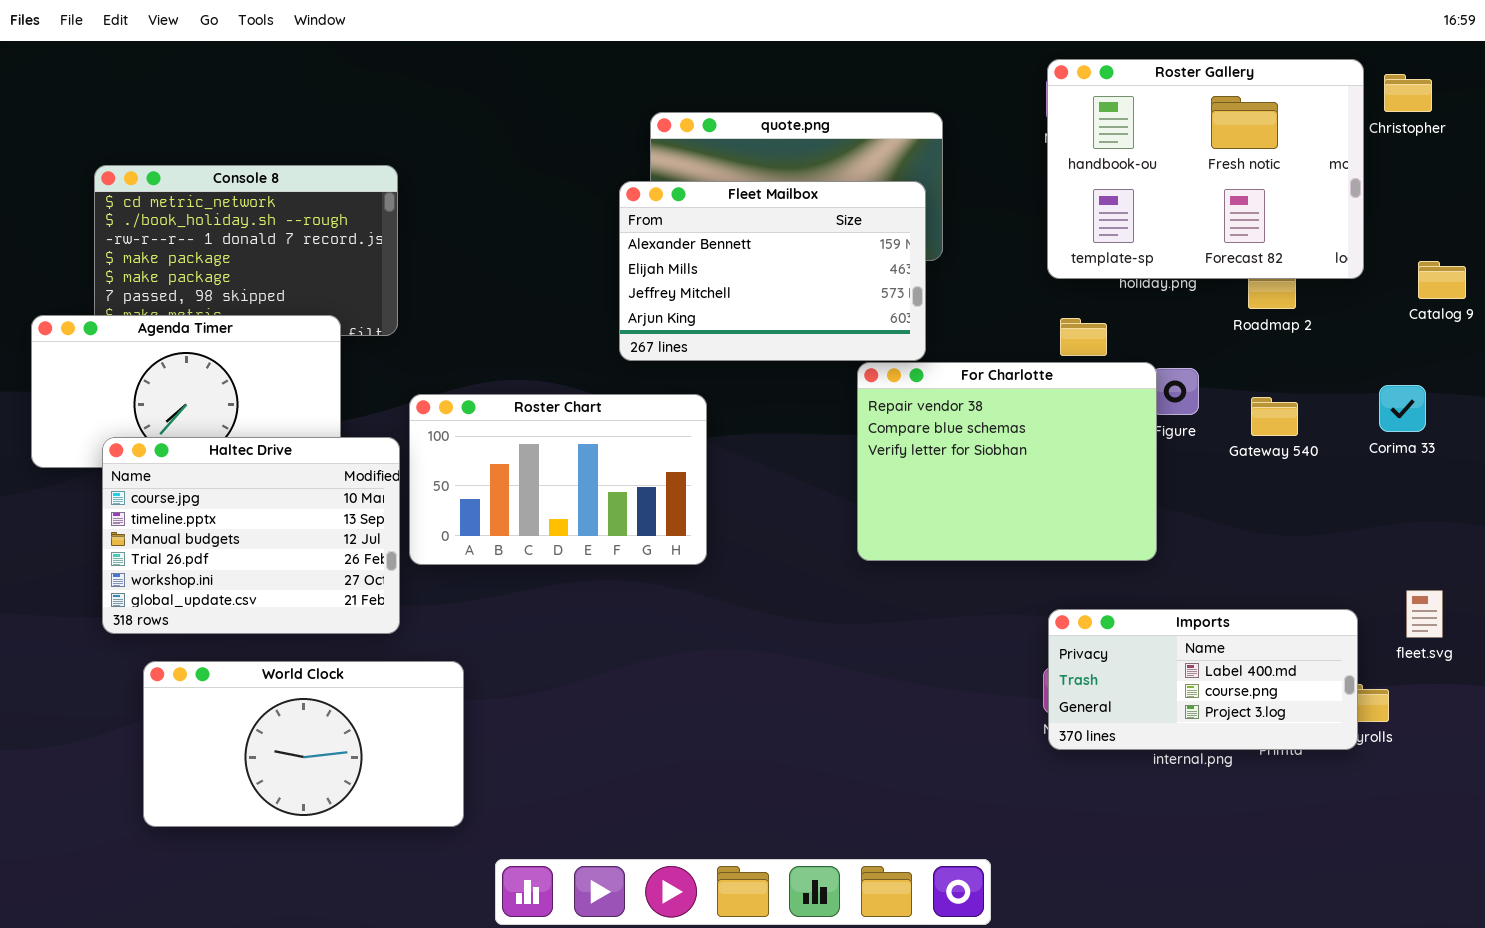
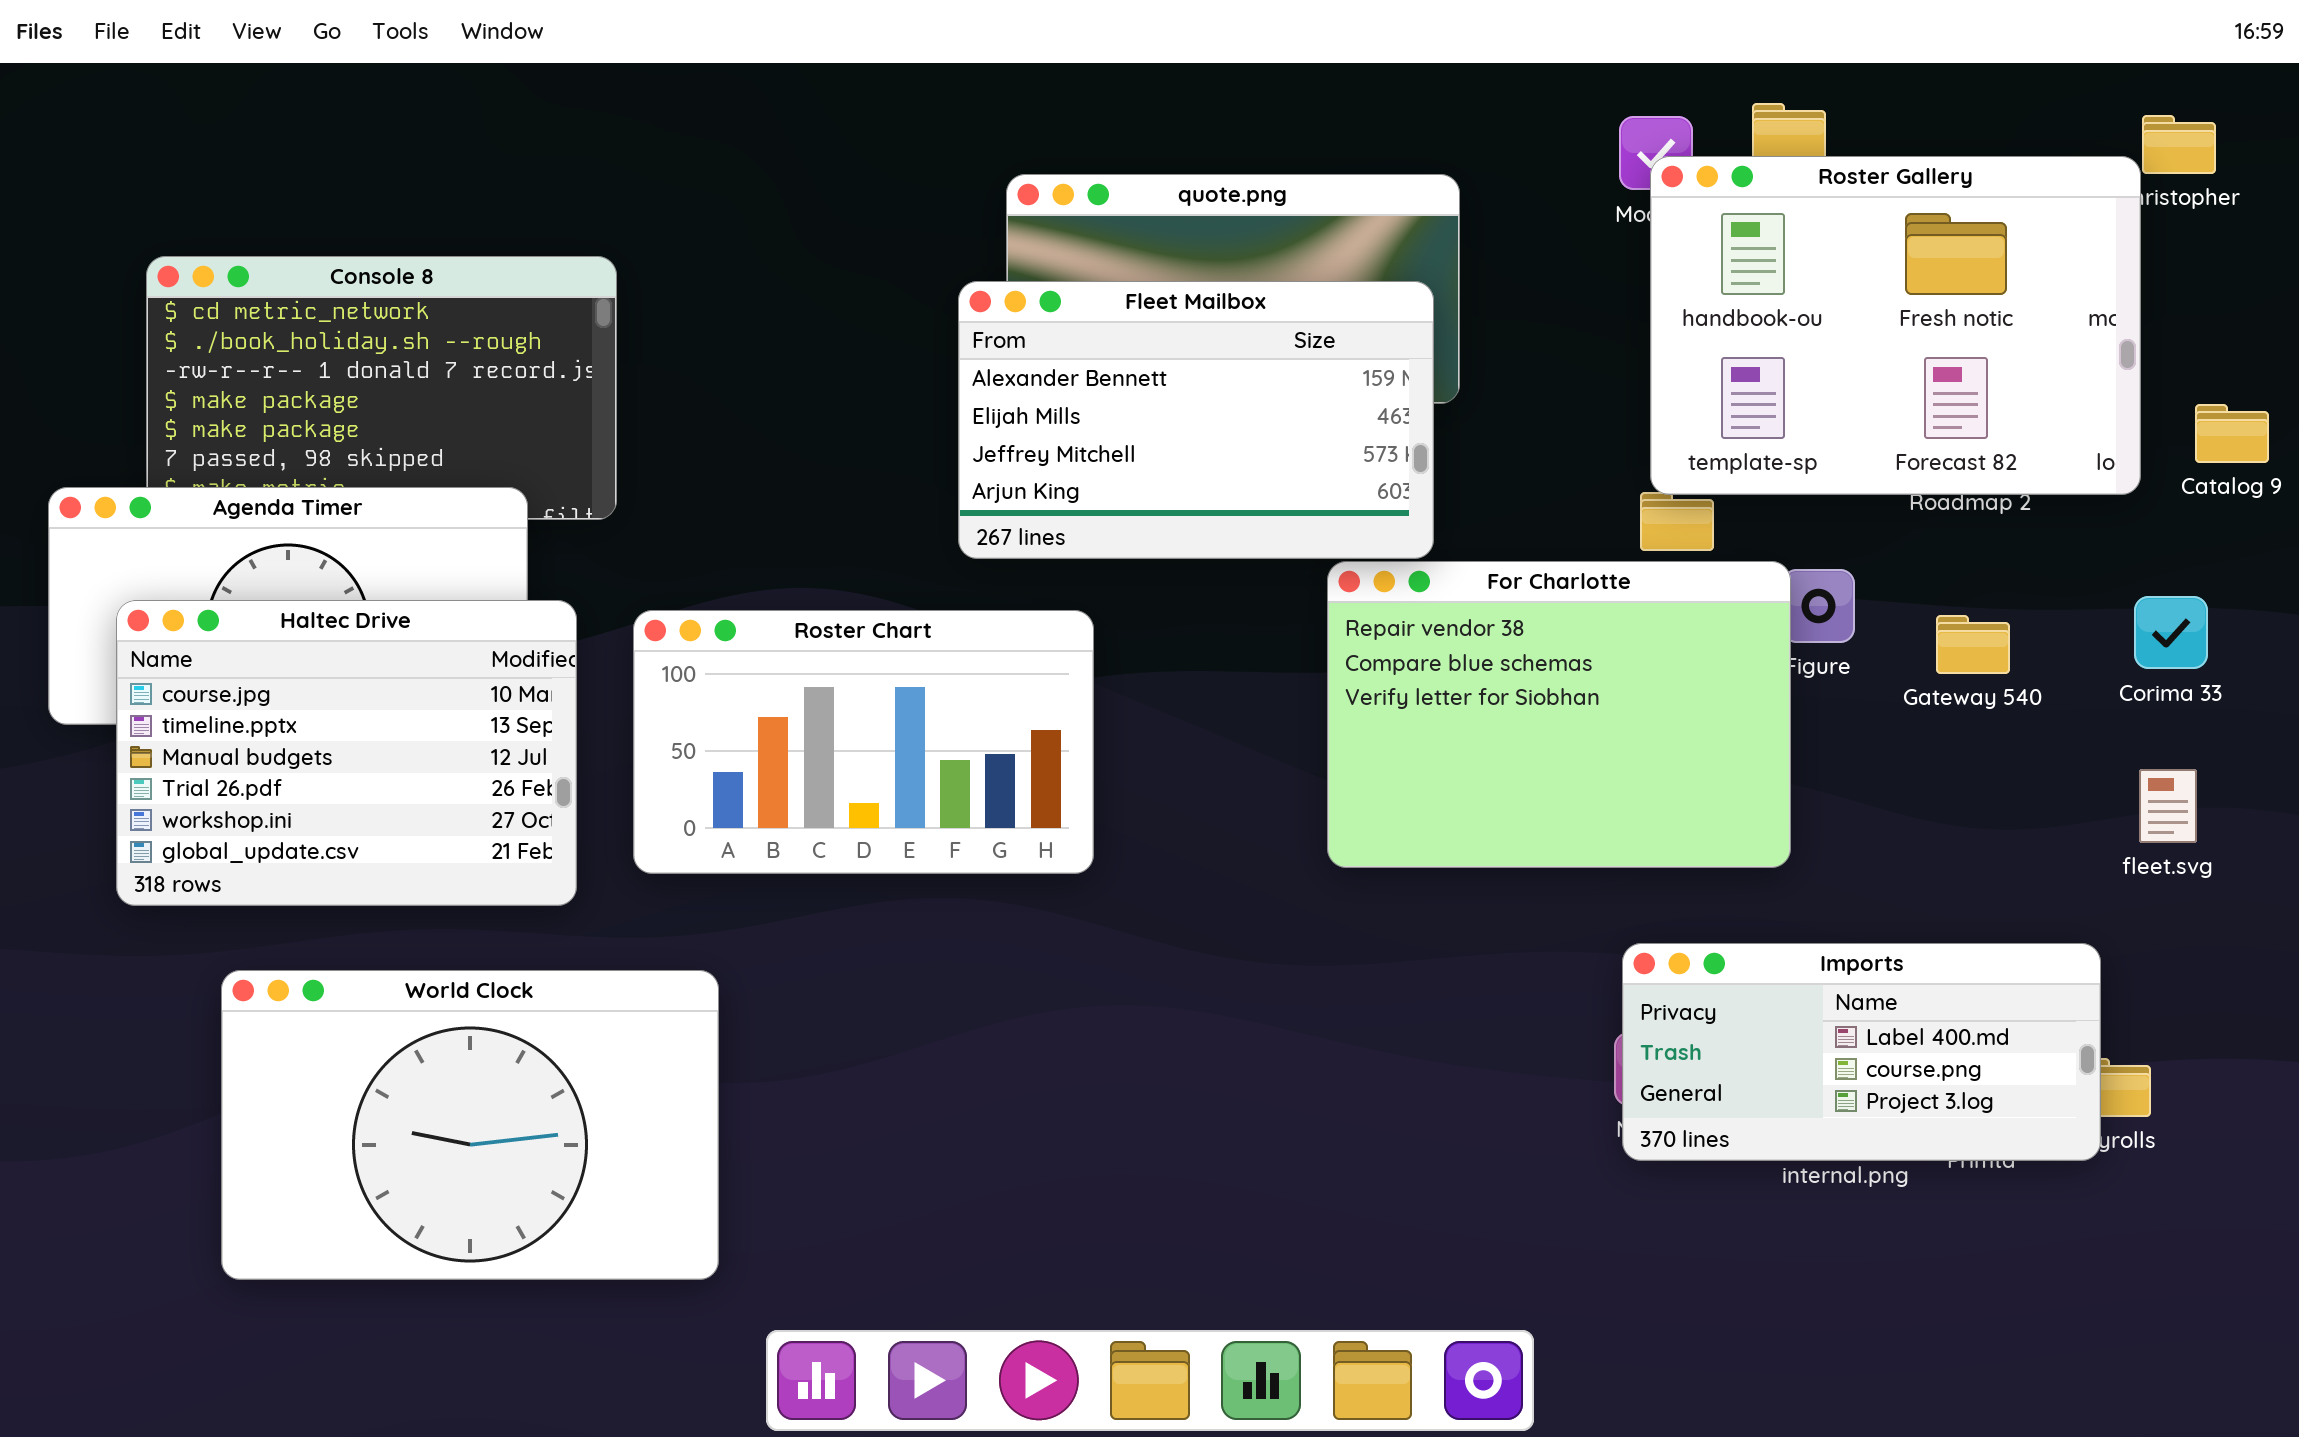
Roster Gallery: [1047,59,1364,279] -> [1650,156,2141,495], moved
Haltec Drive: [102,437,400,634] -> [116,600,577,906], moved
fleet.svg: [1406,590,1443,638] -> [2139,769,2197,843], moved
World Clock: [143,661,464,827] -> [221,970,719,1280], resized

